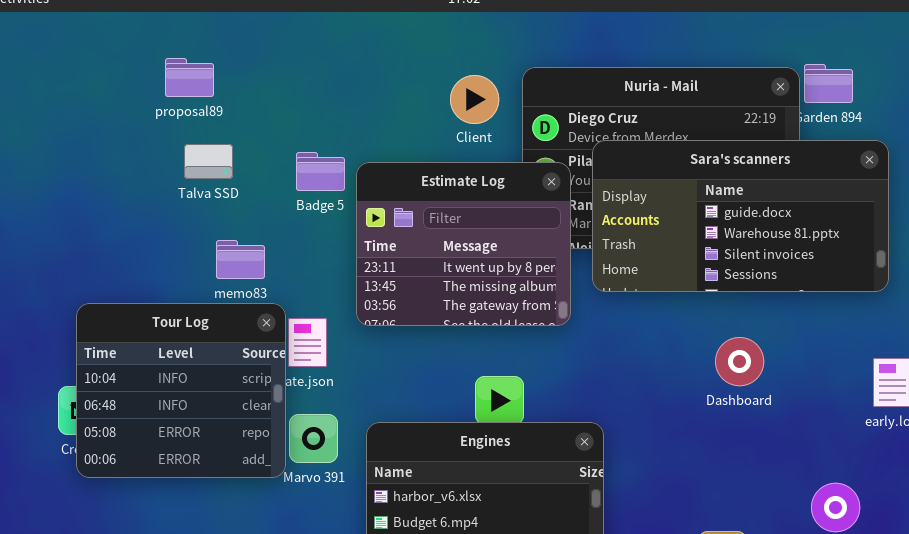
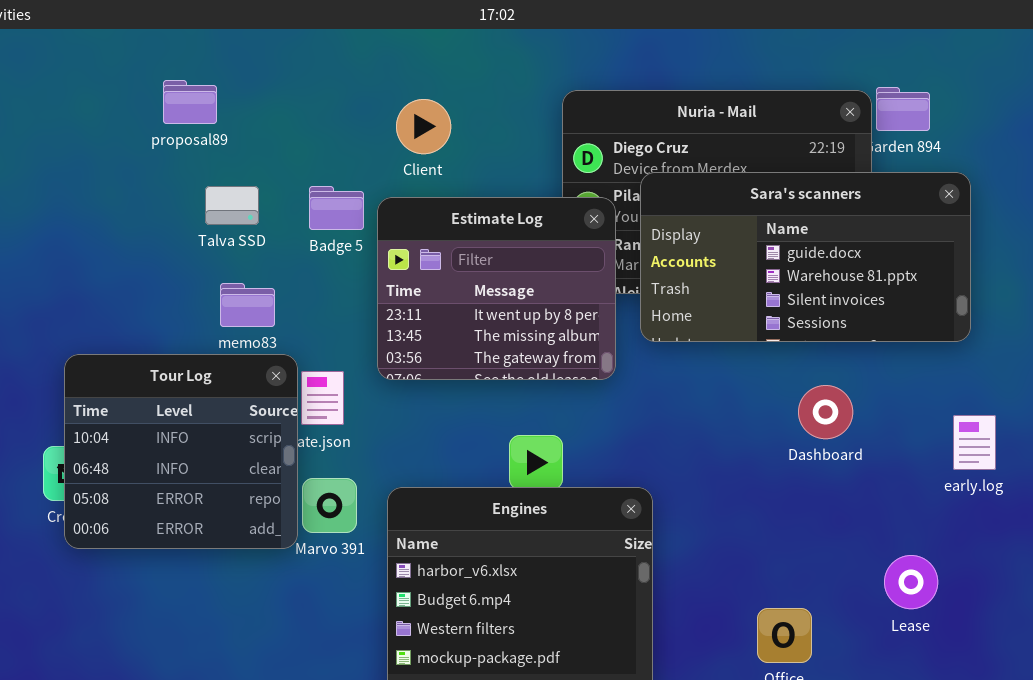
Client: [450,75,499,124] -> [396,99,451,154], moved
Talva SSD: [184,144,233,179] -> [205,186,259,225], moved
Dashboard: [715,337,764,386] -> [798,385,853,439], moved

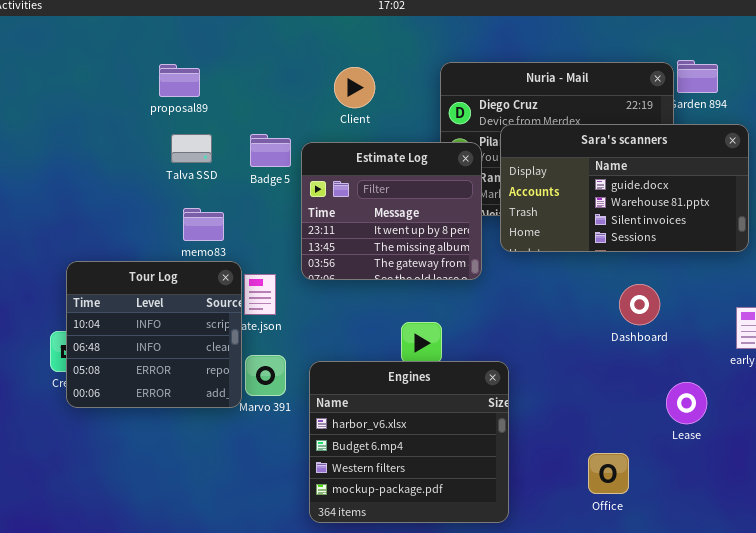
proposal89: [163,80,217,124] -> [159,64,200,97], moved
Client: [396,99,451,154] -> [334,67,375,108], moved
Lease: [884,555,938,609] -> [666,382,707,424], moved

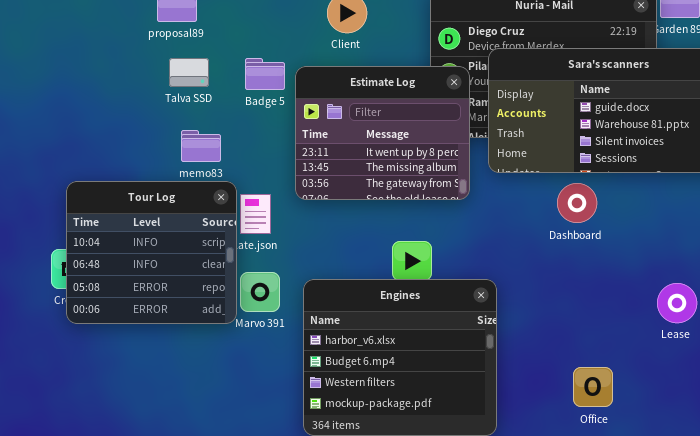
Dashboard: [619,284,660,325] -> [557,183,597,223], moved
Lease: [666,382,707,424] -> [657,283,697,323], moved

